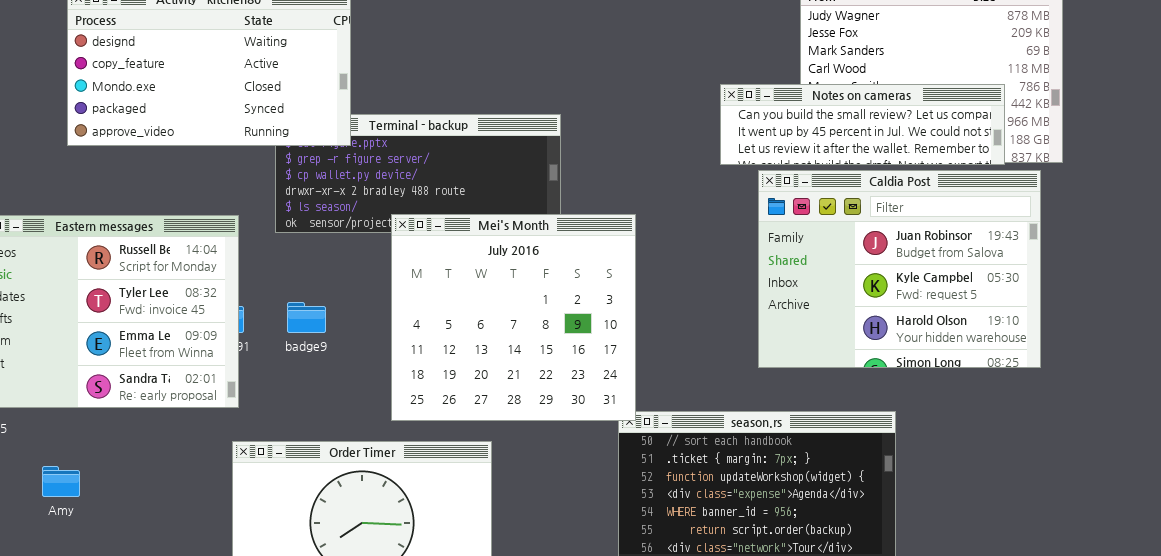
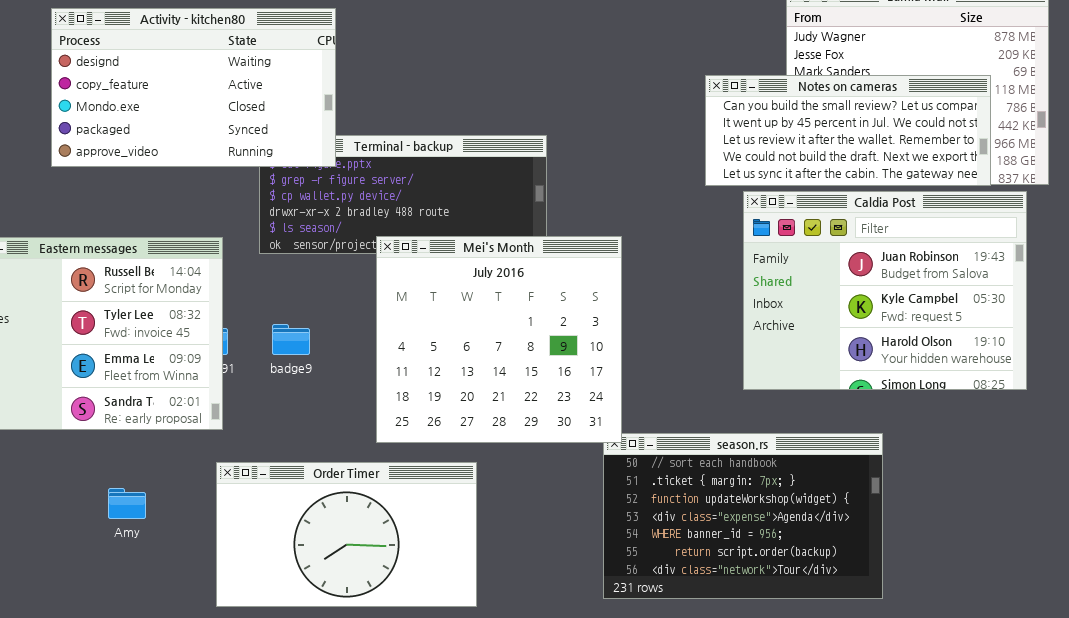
Notes on cameras: [720,84,1005,165] -> [705,75,991,186], resized
Amy: [42,466,80,497] -> [108,488,146,519], moved

